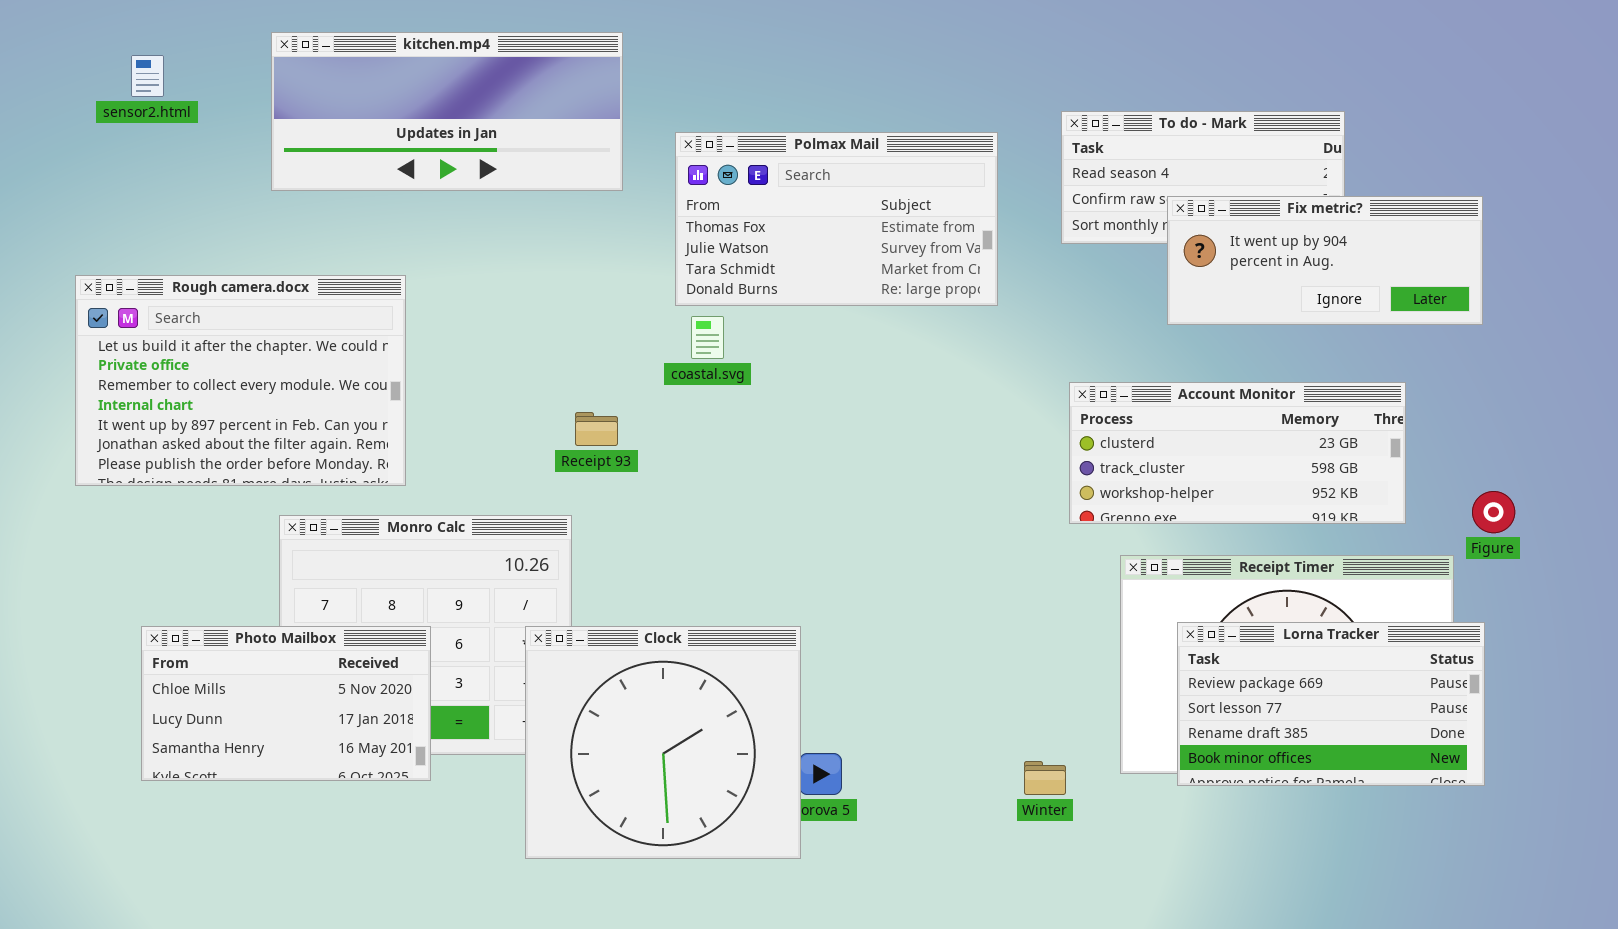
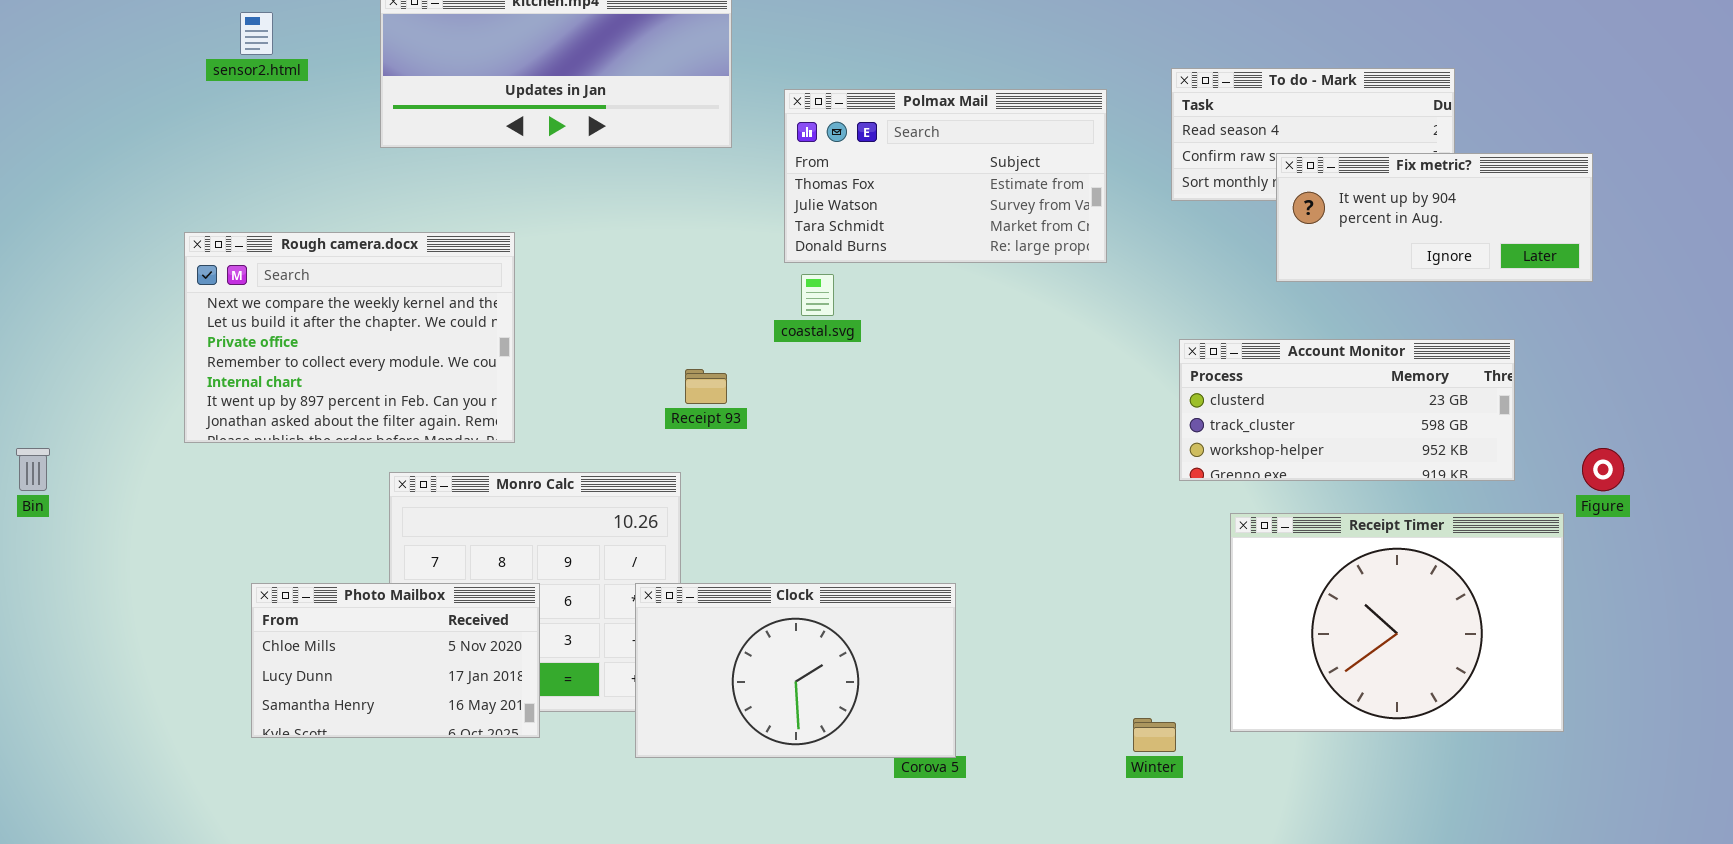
Rough camera.docx: [75,275,406,486] -> [184,232,515,443], scrolled up 1 row
Lorna Tracker: [1177,622,1485,786] -> none, closed
Clock: [525,626,801,859] -> [635,583,956,758], resized

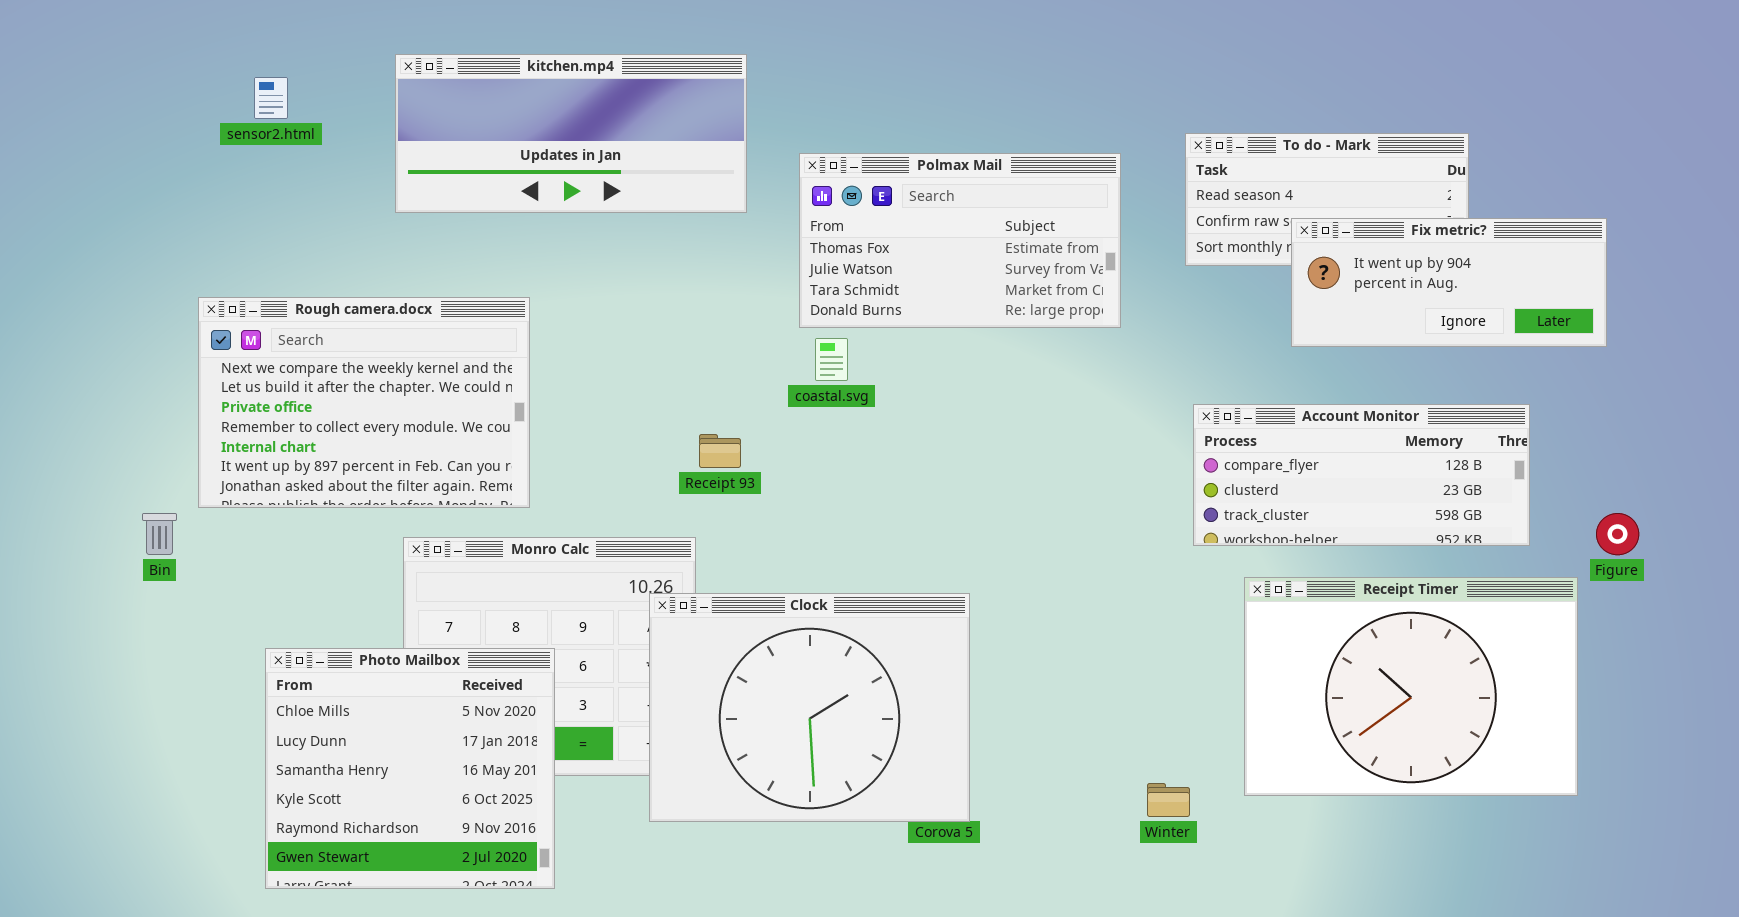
Account Monitor: [1179,339,1515,481] -> [1193,404,1530,546], scrolled up 1 row
Bin: [16,448,50,491] -> [142,513,177,555], moved
Photo Mailbox: [251,583,540,738] -> [265,648,555,889], resized
Clock: [635,583,956,758] -> [649,593,970,822], resized

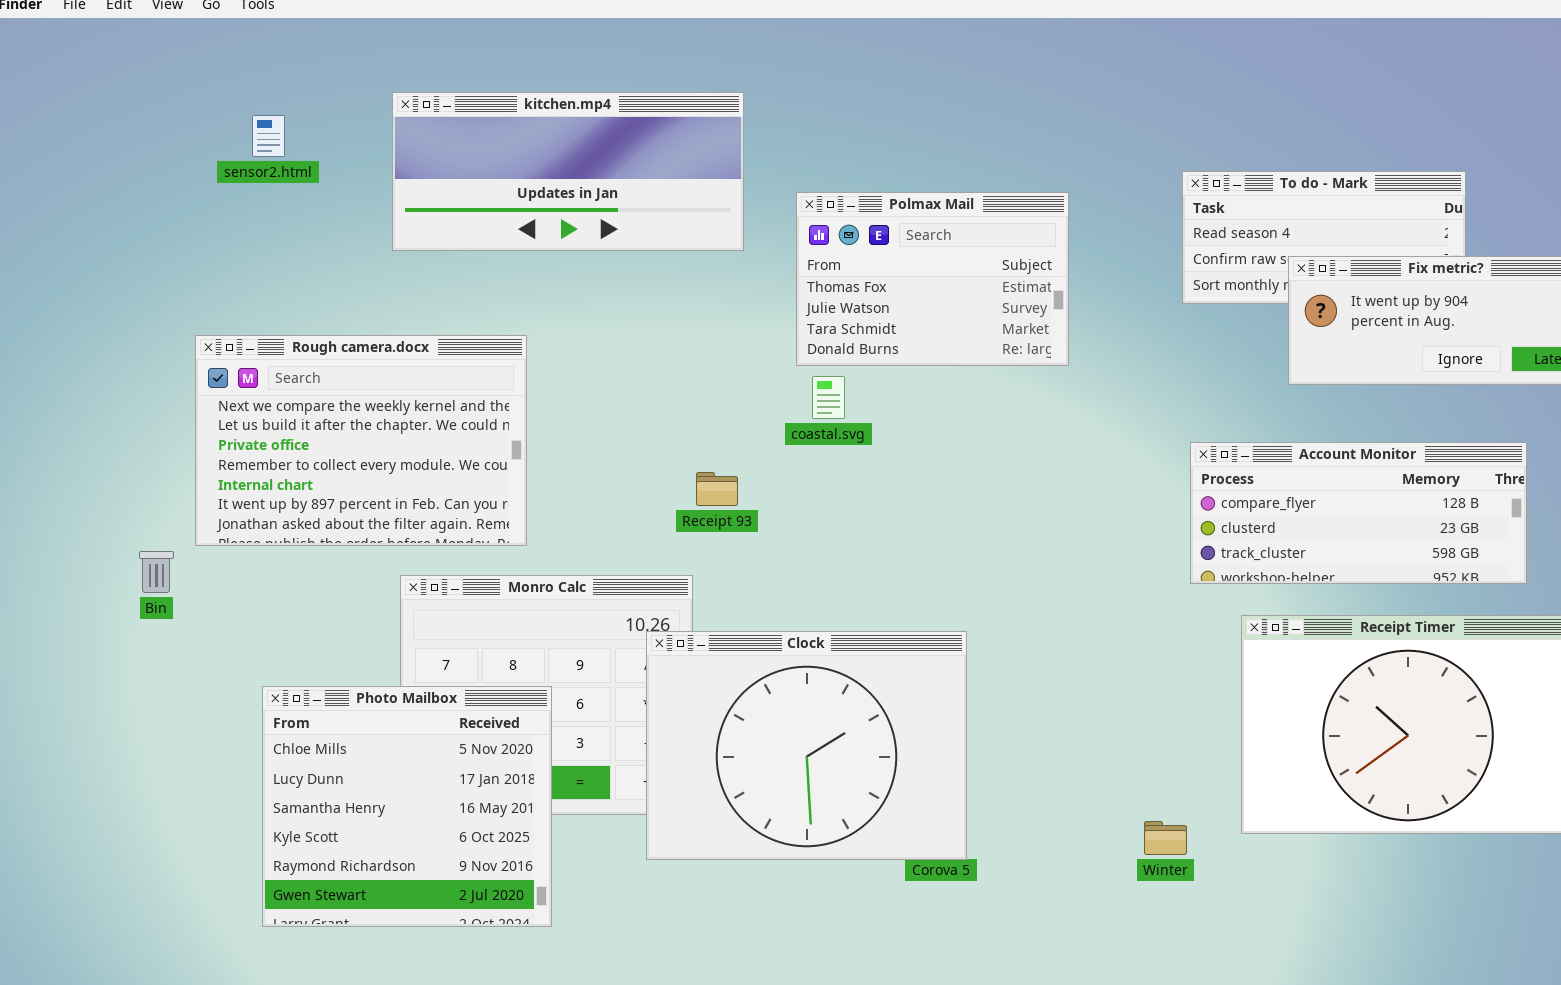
Polmax Mail: [799,153,1121,328] -> [796,192,1069,366], resized

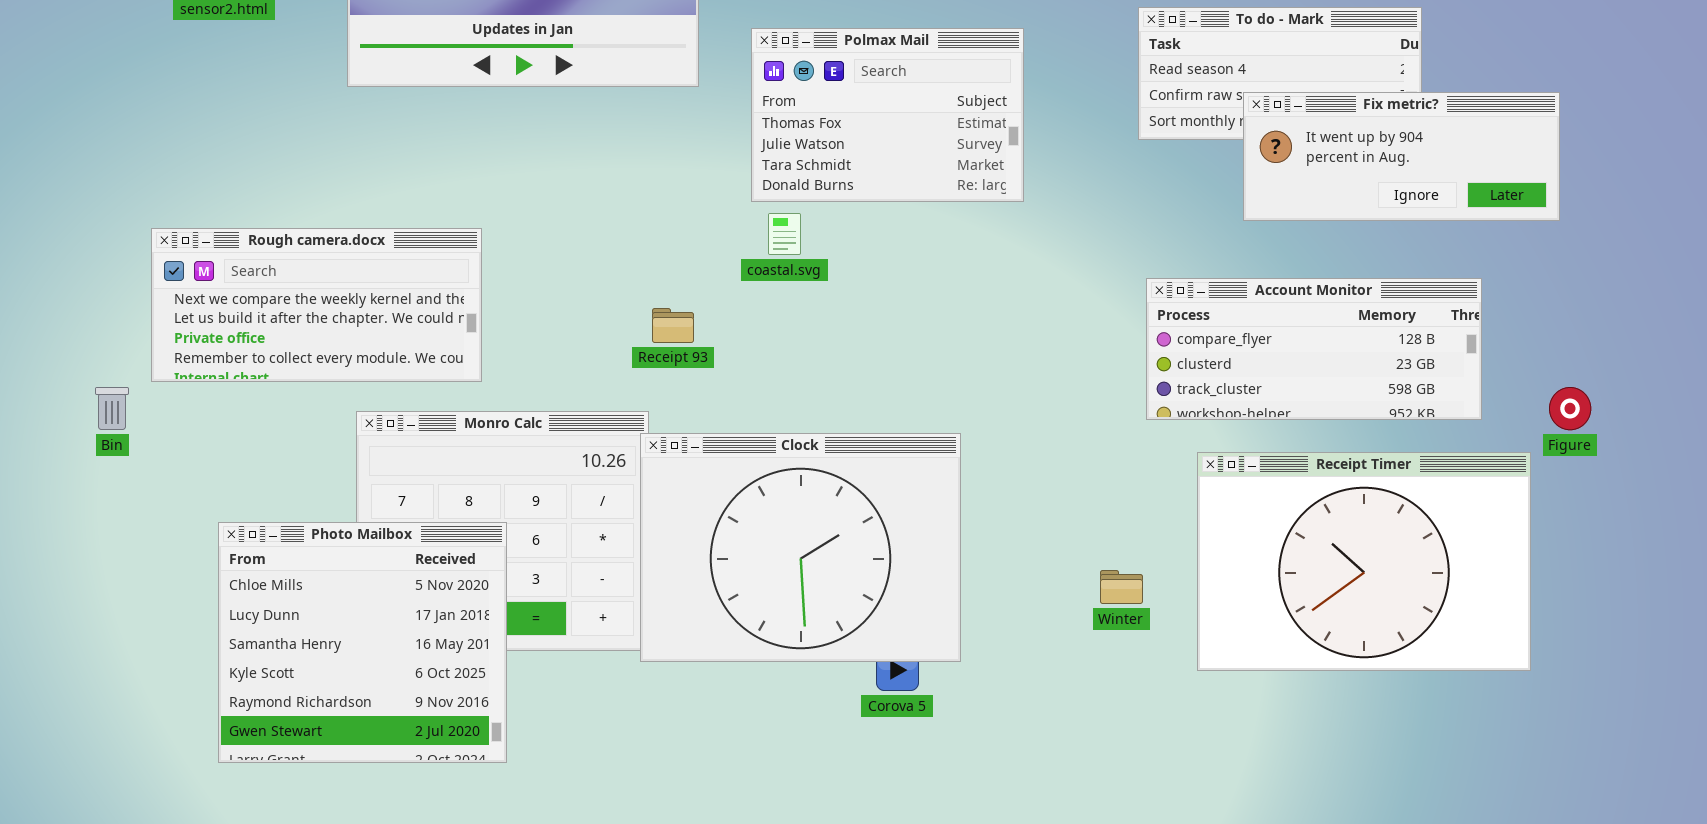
Rough camera.docx: [195,335,527,546] -> [151,228,482,382], resized
Clock: [646,631,967,860] -> [640,433,961,662], moved
Winter: [1144,821,1187,855] -> [1100,570,1143,604], moved

